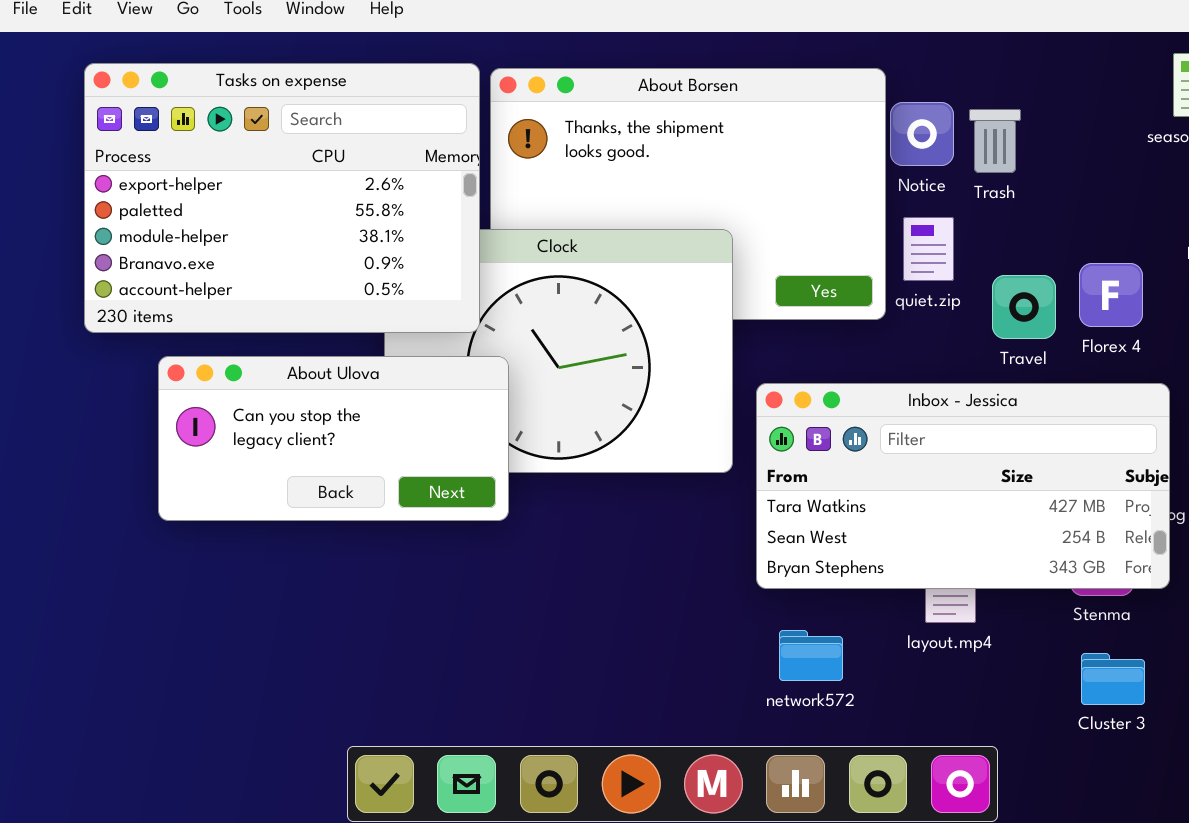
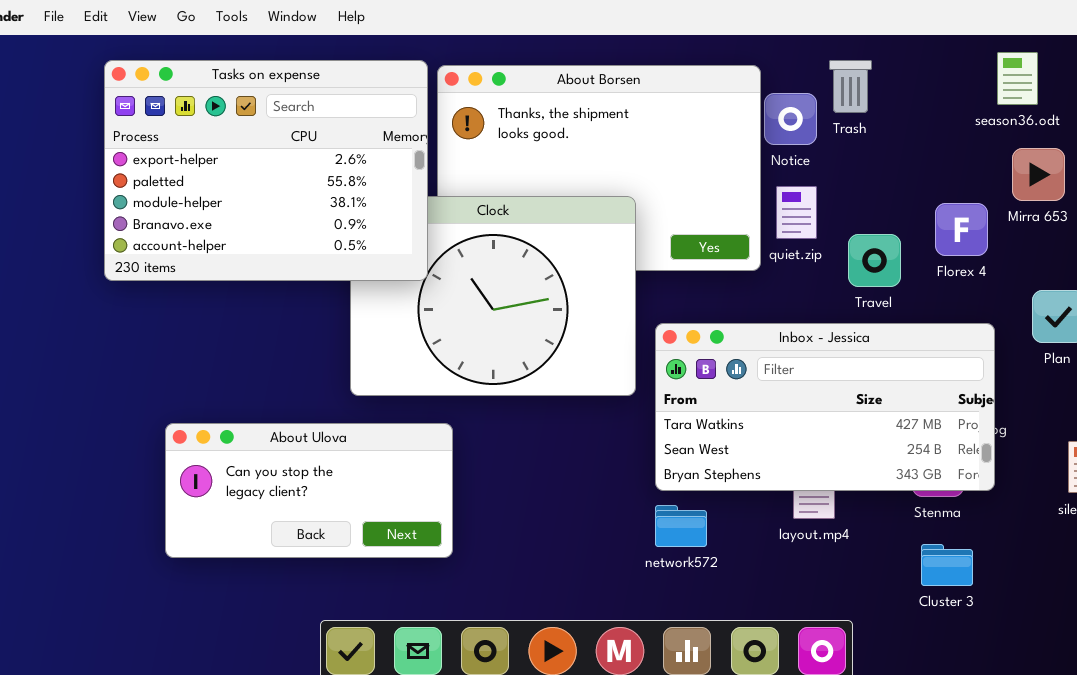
Trash: [969,109,1021,173] -> [829,60,872,113], moved
Florex 4: [1079,263,1143,327] -> [935,203,988,256], moved
About Ulova: [158,356,509,521] -> [165,423,453,558], moved
network572: [779,630,843,681] -> [655,505,707,547], moved

